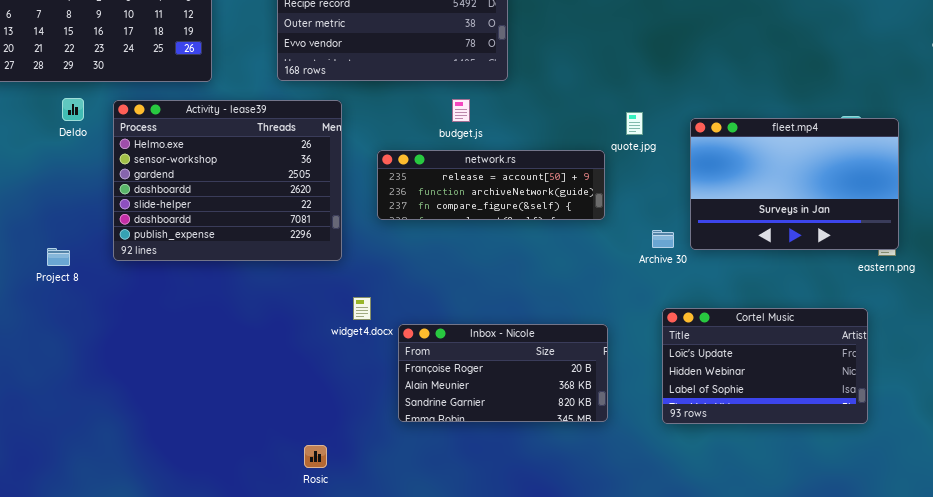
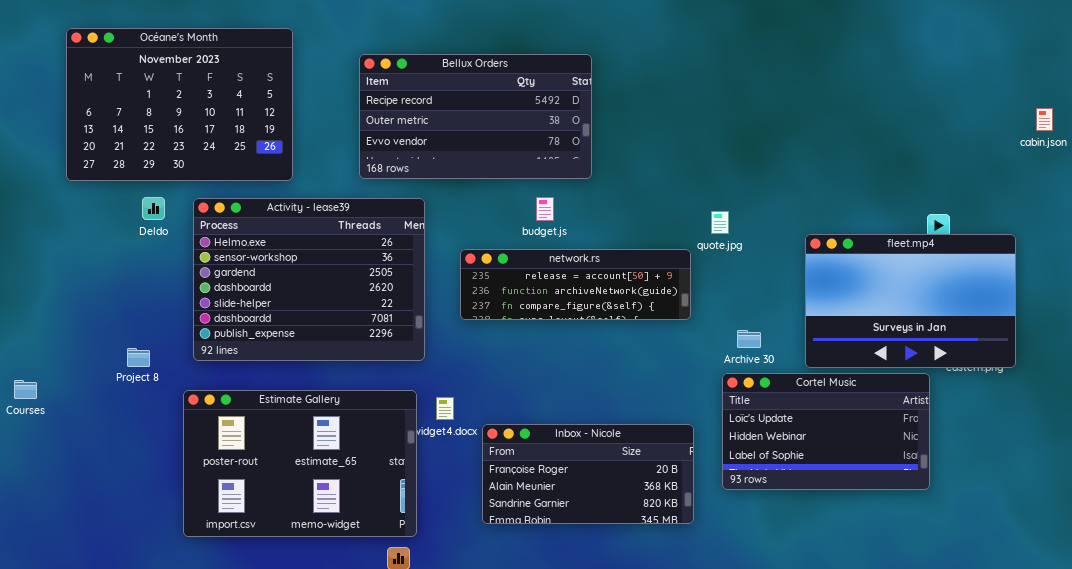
fleet.mp4: [690,118,899,250] -> [805,234,1016,368], moved
Estimate Gallery: none -> [183,390,417,537], opened
Cortel Music: [662,308,868,424] -> [722,373,930,490], moved

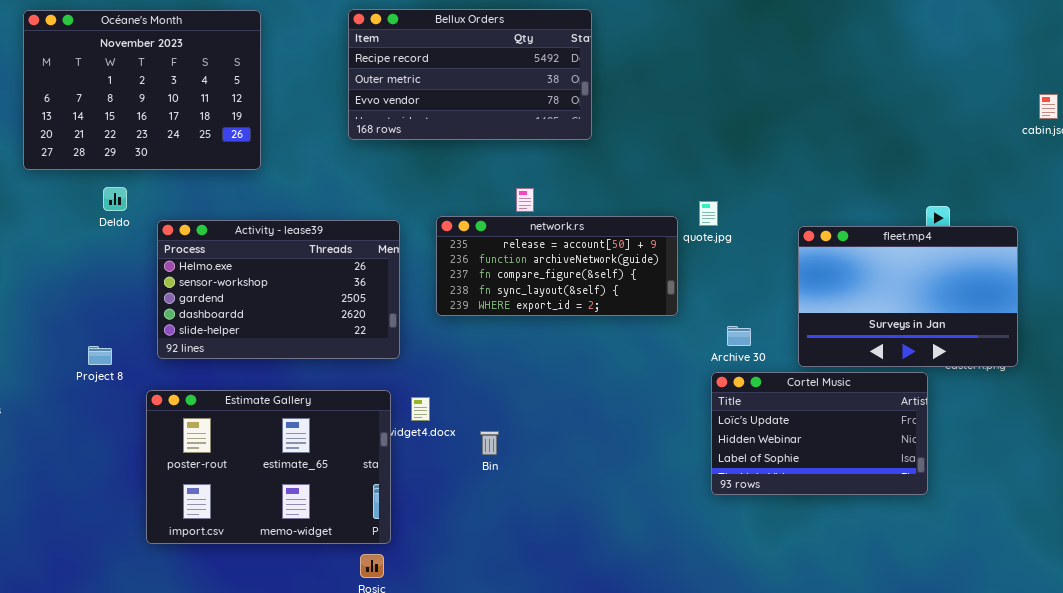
Bellux Orders: [359,54,592,179] -> [348,9,592,140], moved
Activity - lease39: [193,198,425,361] -> [157,220,400,359], resized
network.rs: [460,249,691,320] -> [436,216,678,316], resized
Inbox - Nicole: [482,424,694,524] -> none, closed

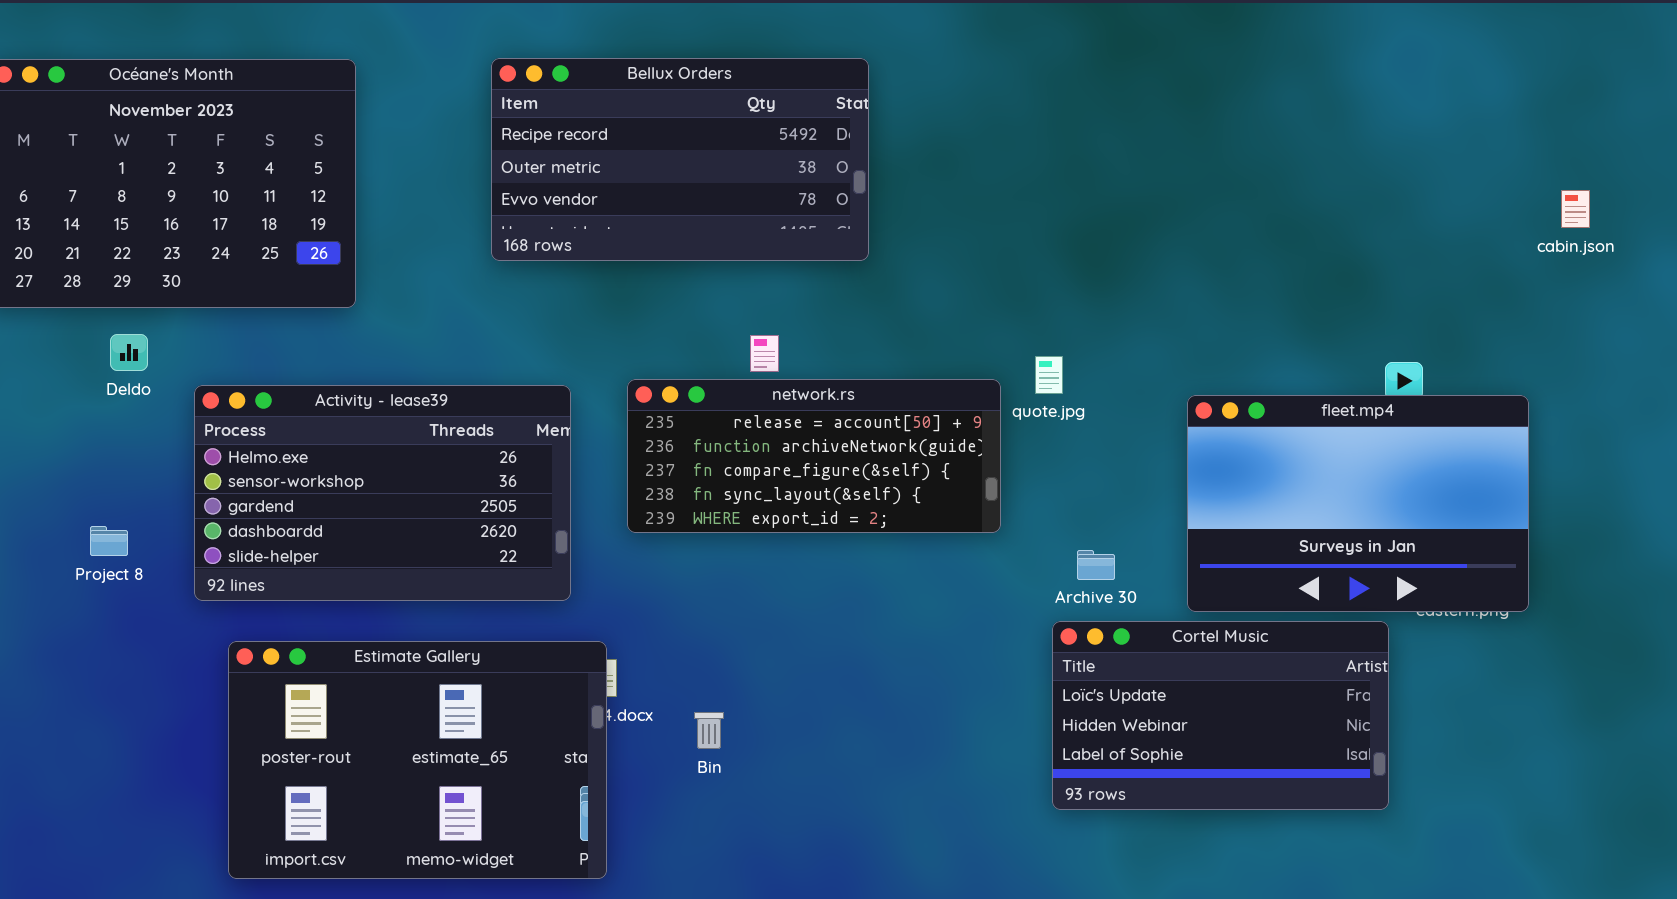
Project 8: [88,346,112,365] -> [90,526,128,556], moved
Estimate Gallery: [146,390,391,544] -> [228,641,607,879], moved

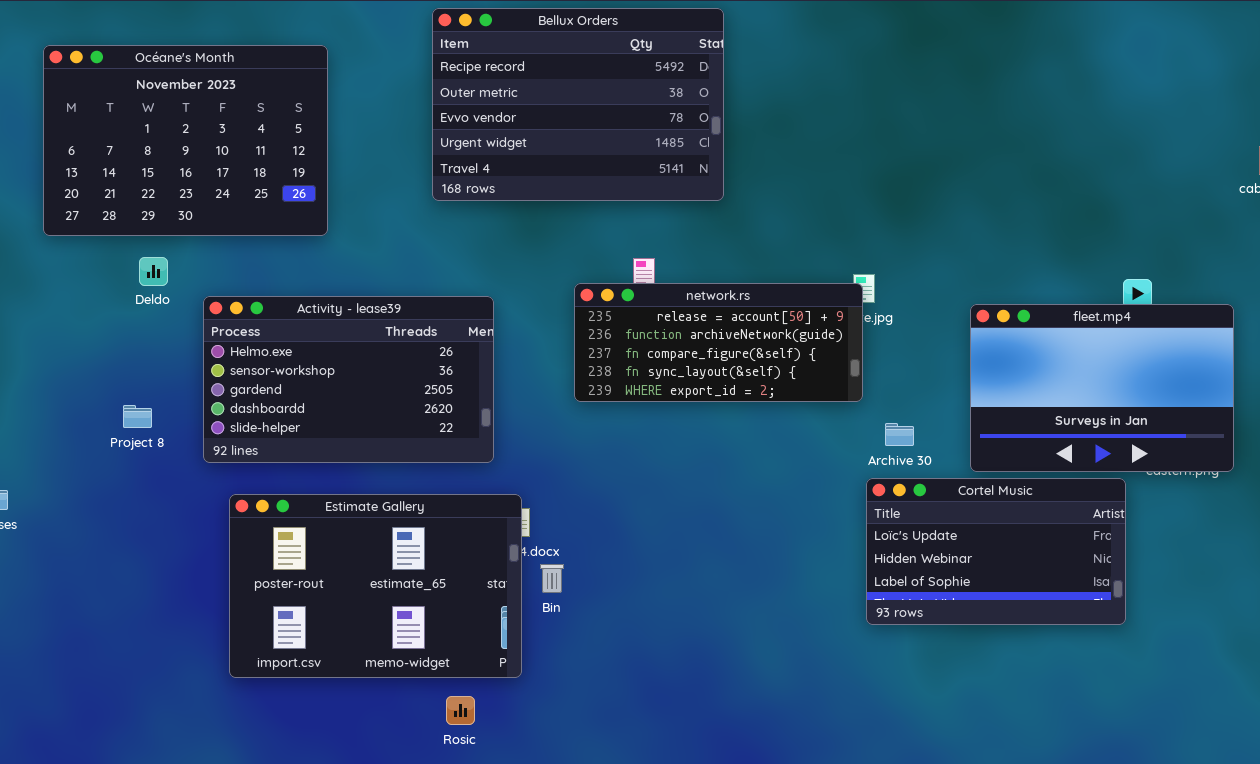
Bellux Orders: [491,58,869,261] -> [432,8,724,201], resized
network.rs: [627,379,1001,533] -> [574,283,863,402], moved
Bin: [694,712,724,749] -> [540,564,564,593], moved

